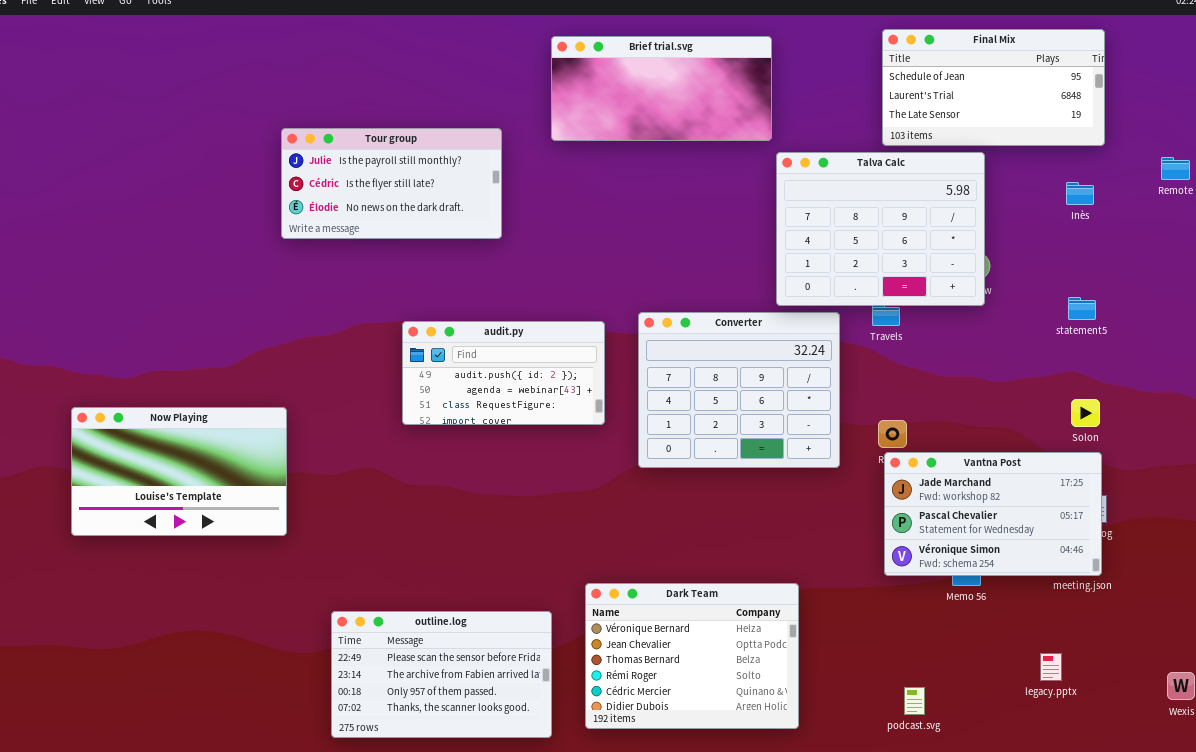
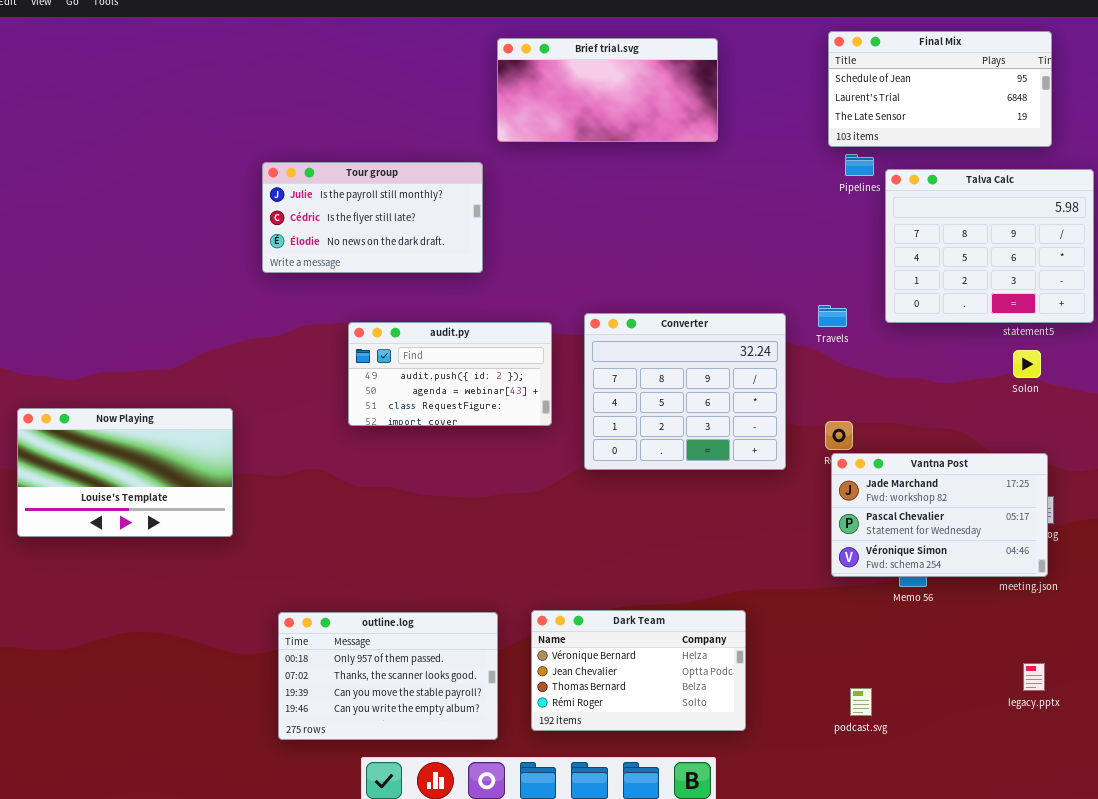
Tour group: [281,128,502,239] -> [262,162,483,273], moved
Talva Calc: [776,152,985,306] -> [885,169,1094,323], moved
Solon: [1071,399,1100,427] -> [1013,350,1041,378], moved
Dark Team: [585,583,799,729] -> [531,610,746,731], resized
outline.log: [331,611,552,738] -> [278,612,498,740], scrolled down 2 rows
legacy.pptx: [1040,653,1062,681] -> [1023,663,1045,691], moved

